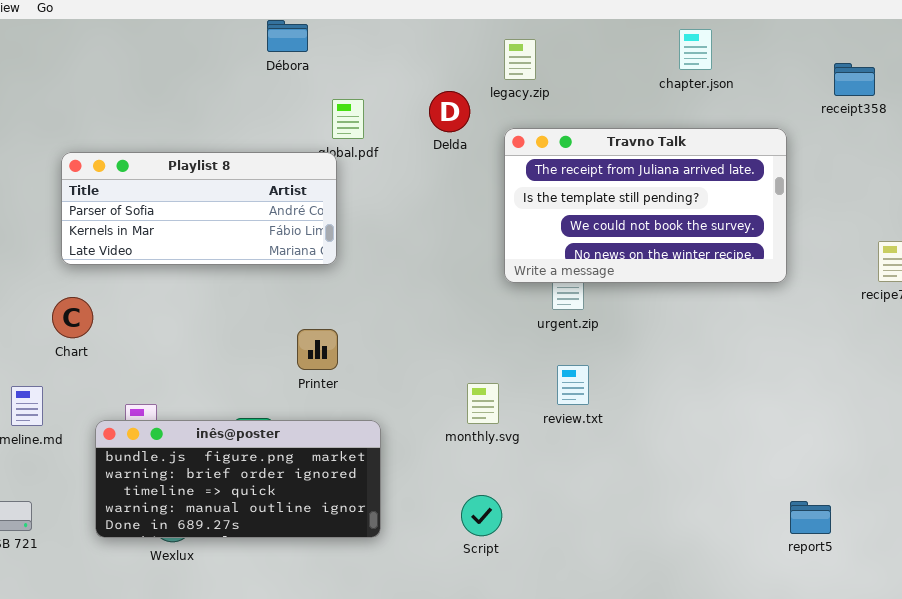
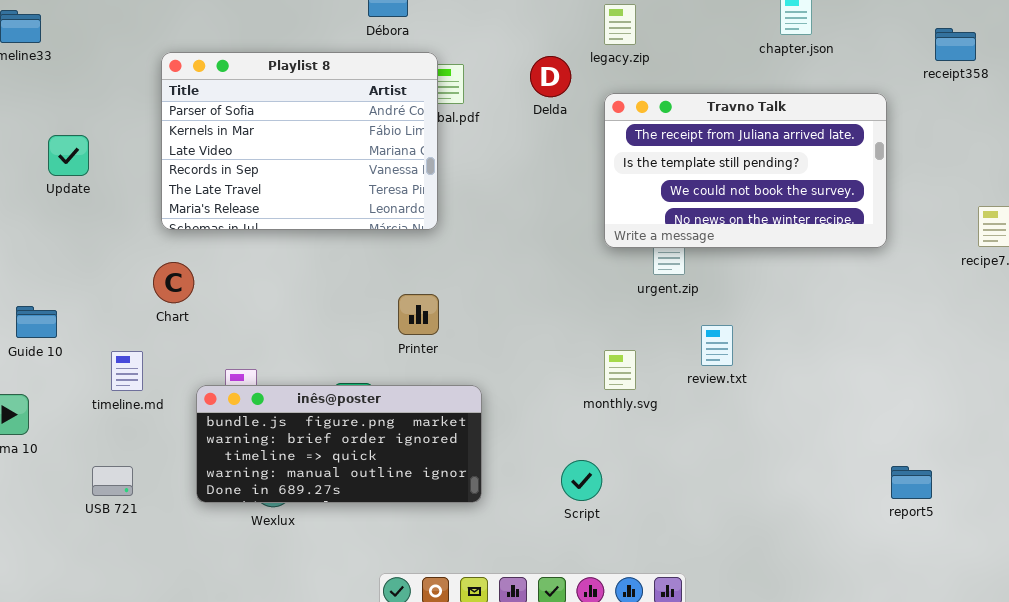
Playlist 8: [61,152,337,265] -> [161,52,438,230], resized
review.txt: [557,365,589,405] -> [701,325,733,366], moved
monthly.svg: [467,383,499,424] -> [604,350,636,390], moved

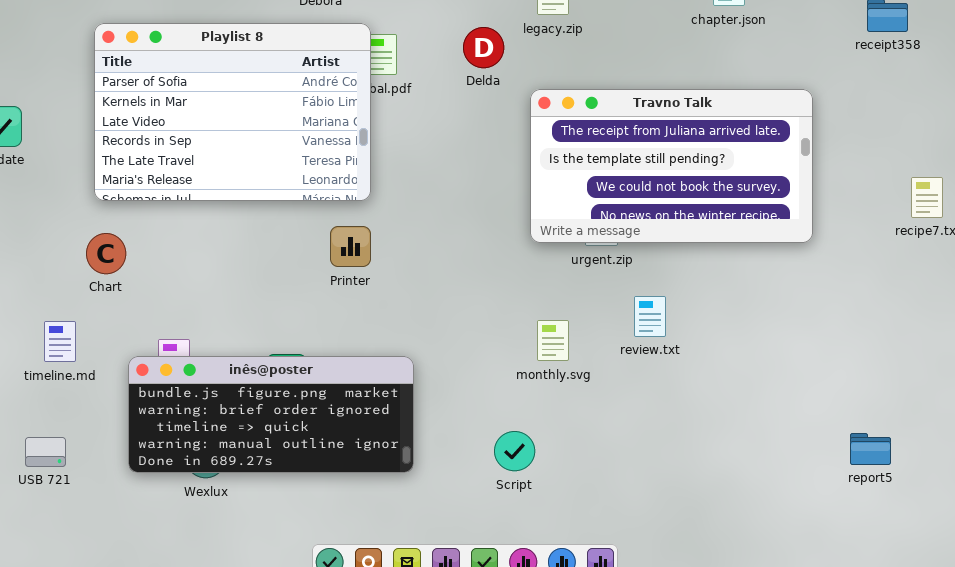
Travno Talk: [604,93,887,248] -> [530,89,813,243], moved
Printer: [398,294,439,335] -> [330,226,371,267], moved
report5: [891,466,932,499] -> [850,433,891,465], moved

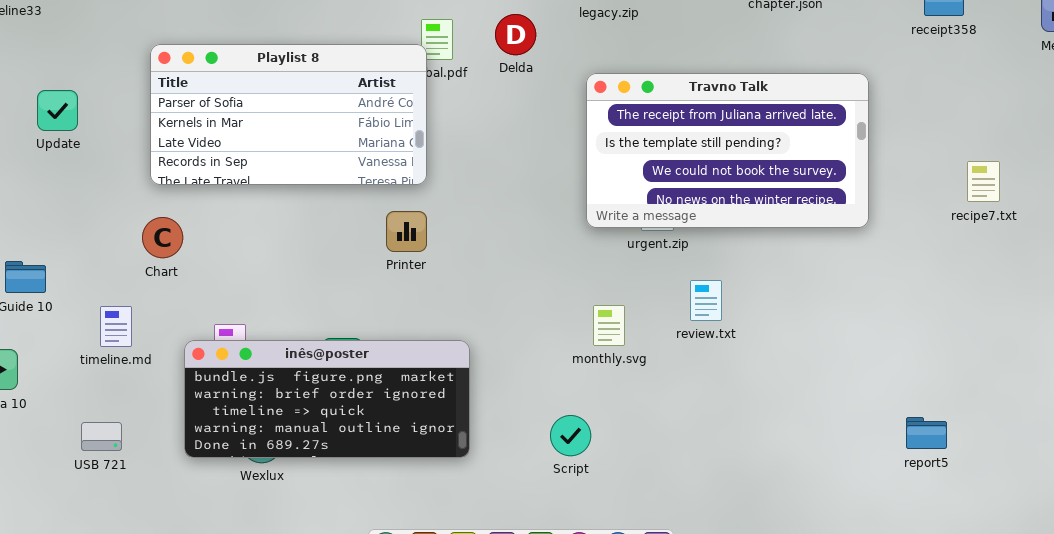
Playlist 8: [94,23,371,201] -> [150,44,427,185], resized
Delda: [463,27,504,68] -> [495,14,536,55], moved

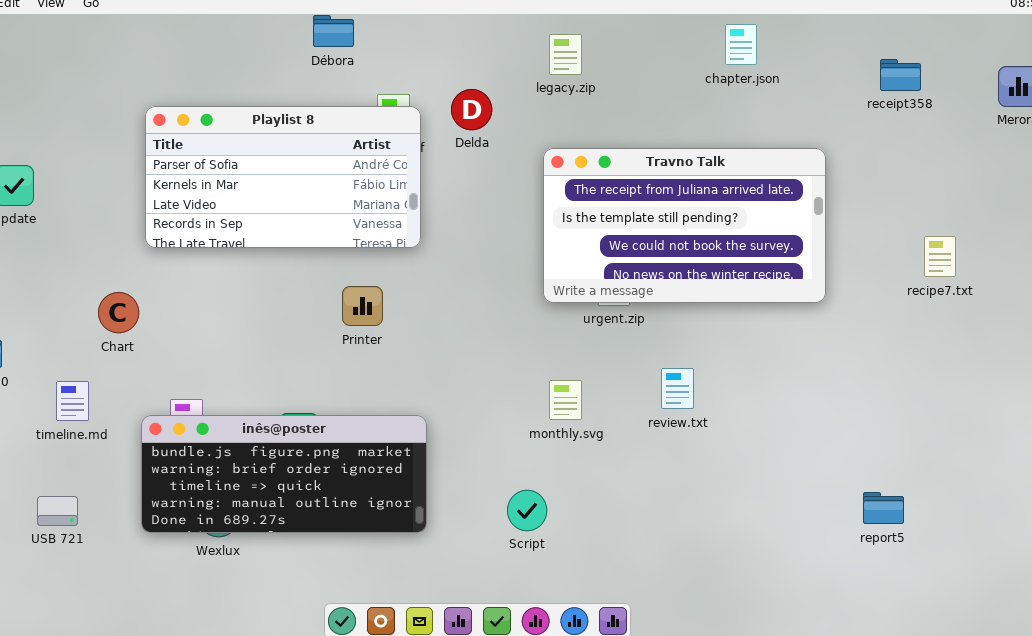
Playlist 8: [150,44,427,185] -> [145,106,421,248], moved
review.txt: [690,280,722,321] -> [661,368,694,409], moved

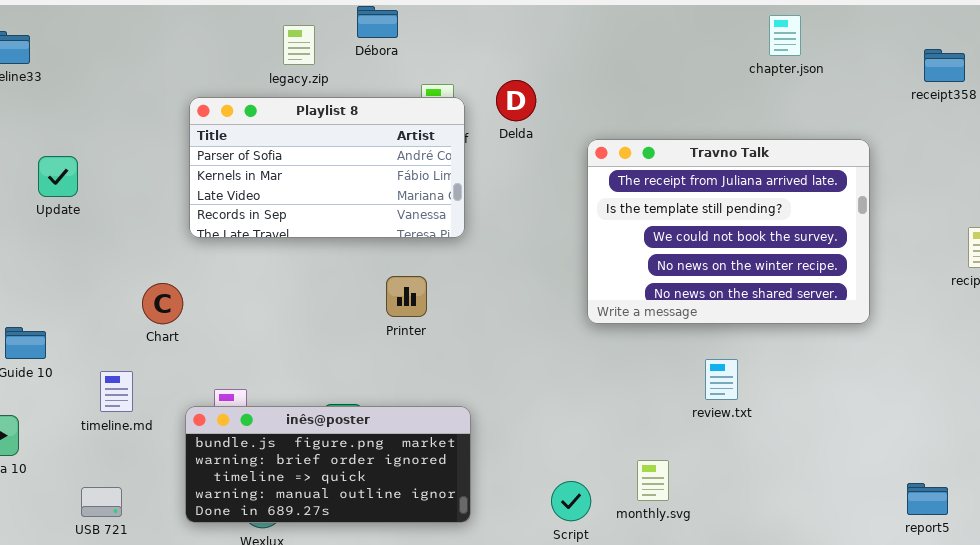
legacy.zip: [549,34,582,75] -> [283,25,315,65], moved
Travno Talk: [543,148,826,303] -> [587,139,870,324], resized
monthly.svg: [549,380,582,420] -> [637,460,669,501], moved

